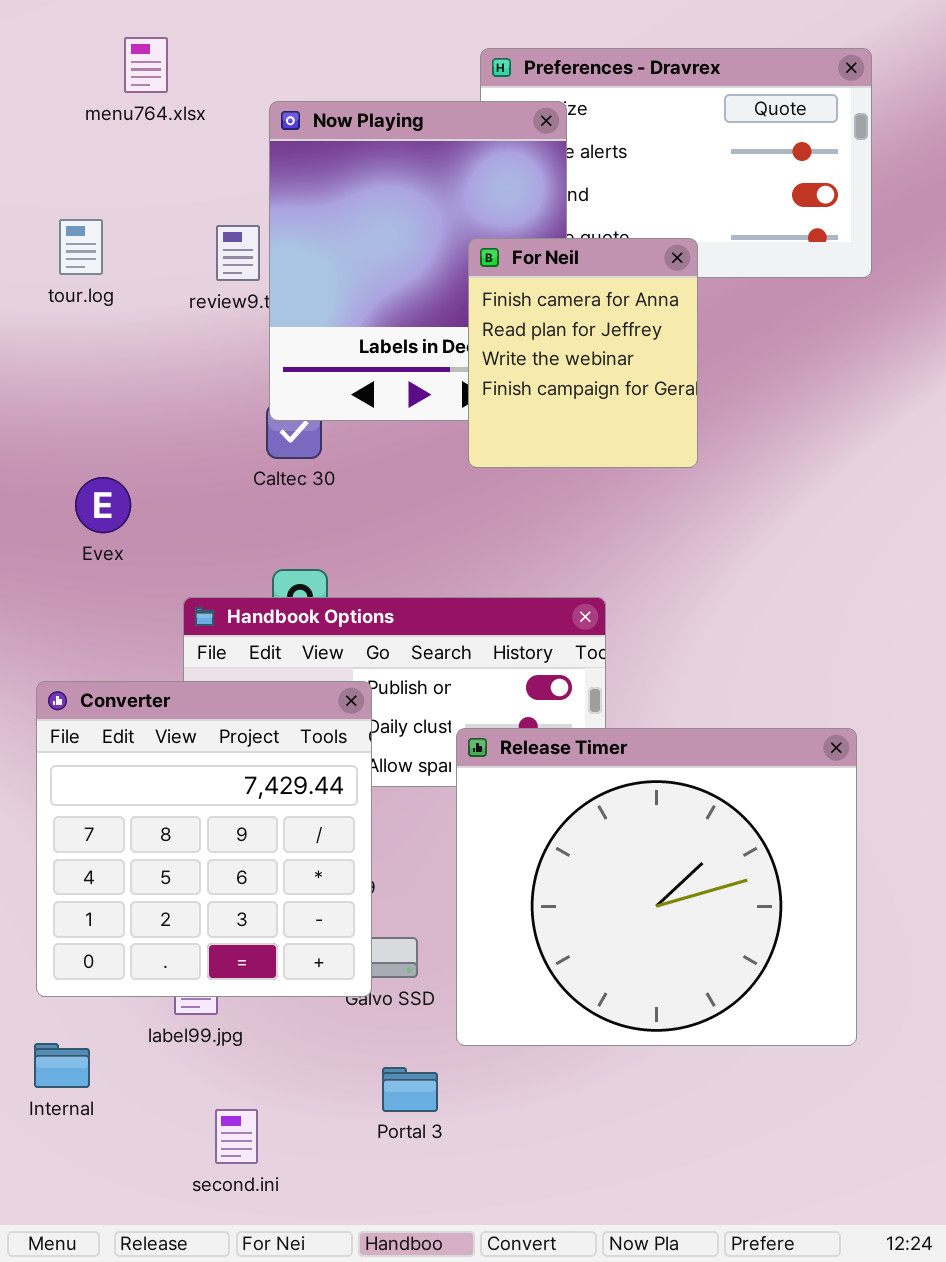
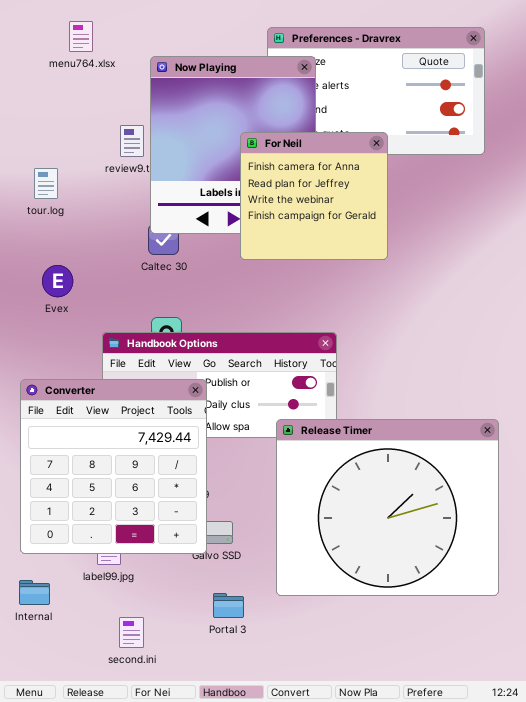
tour.log: [59,219,103,275] -> [34,168,58,199], moved
For Neil: [468,238,698,468] -> [240,132,388,260], resized
Release Timer: [456,728,857,1046] -> [276,419,499,596], moved

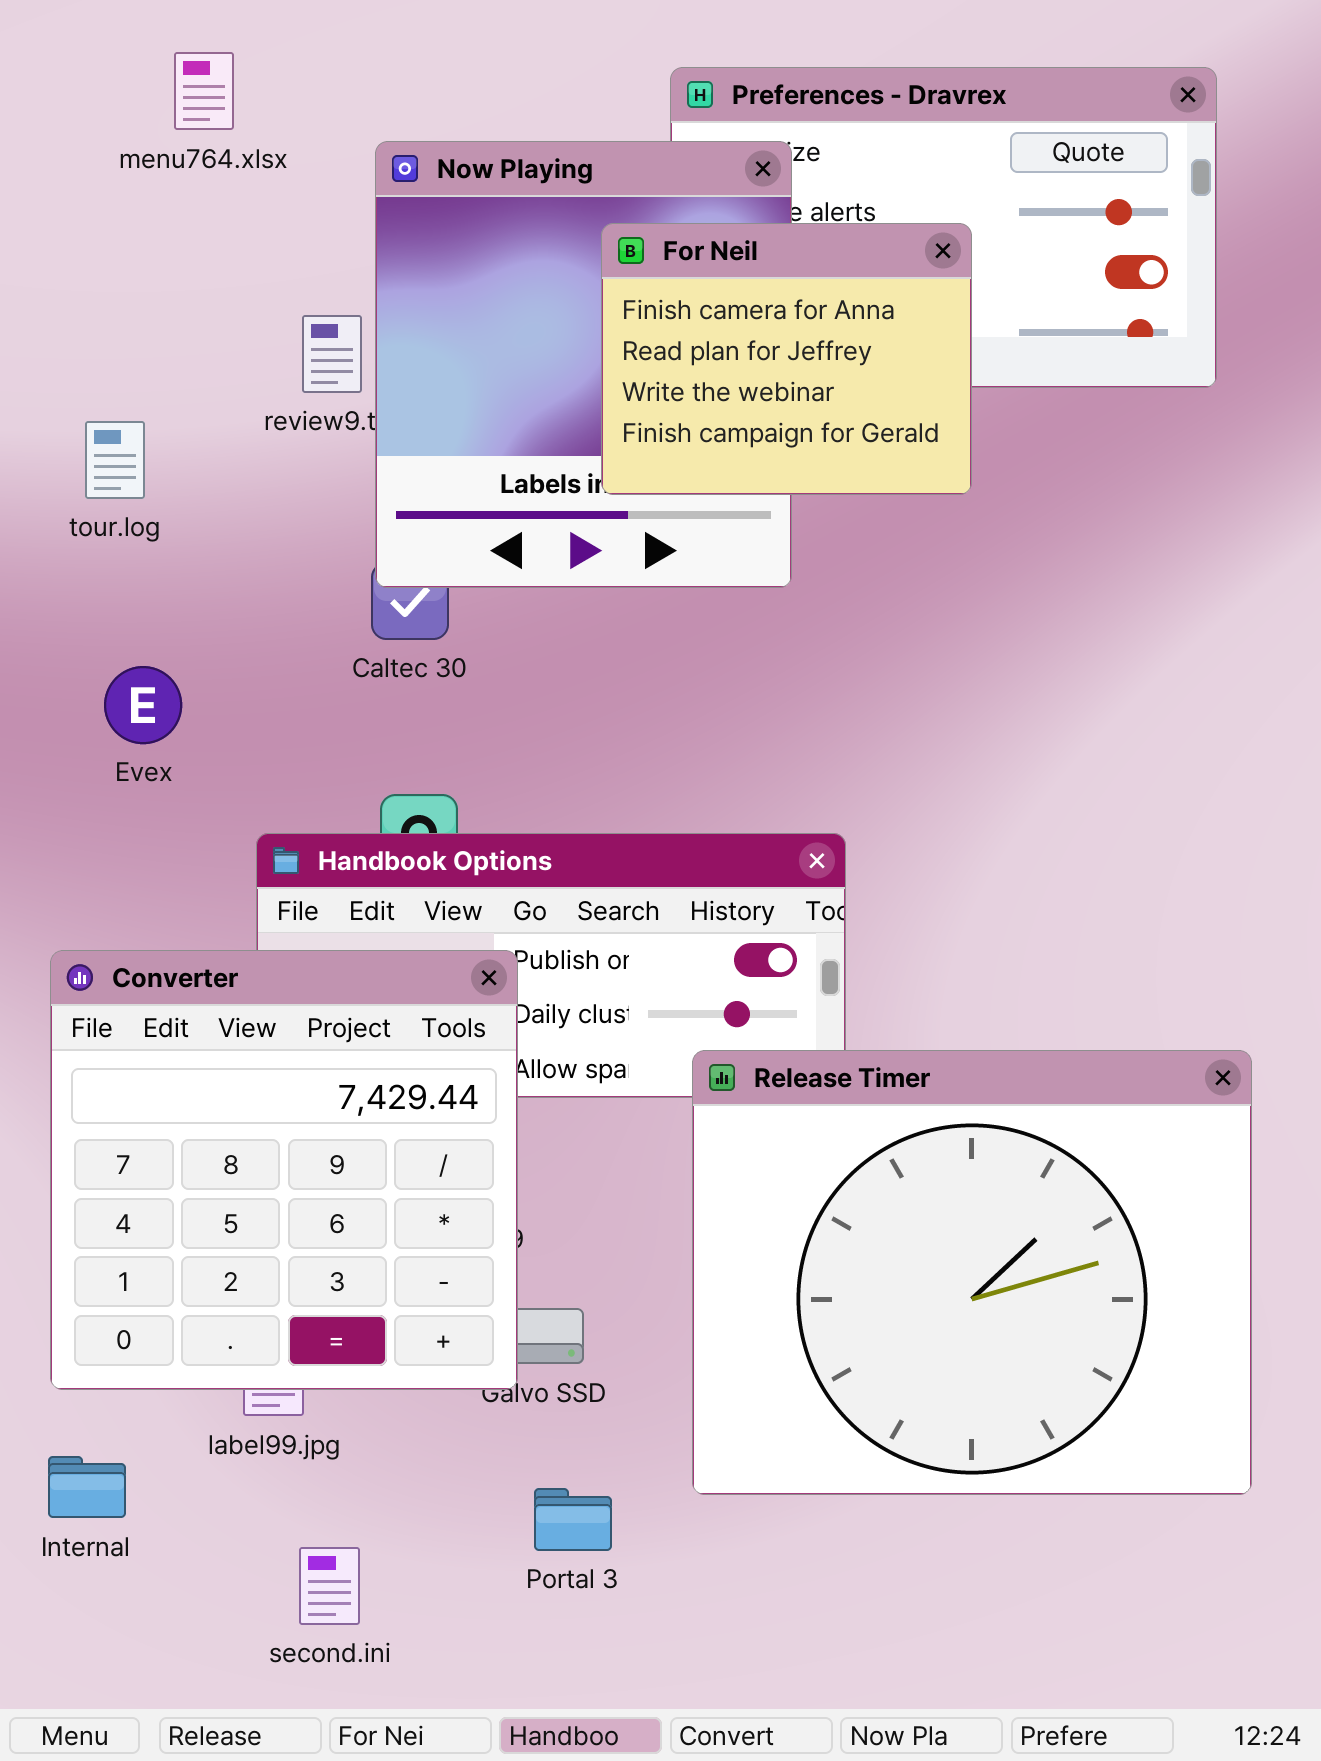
For Neil: [240,132,388,260] -> [601,223,972,495], moved, resized

